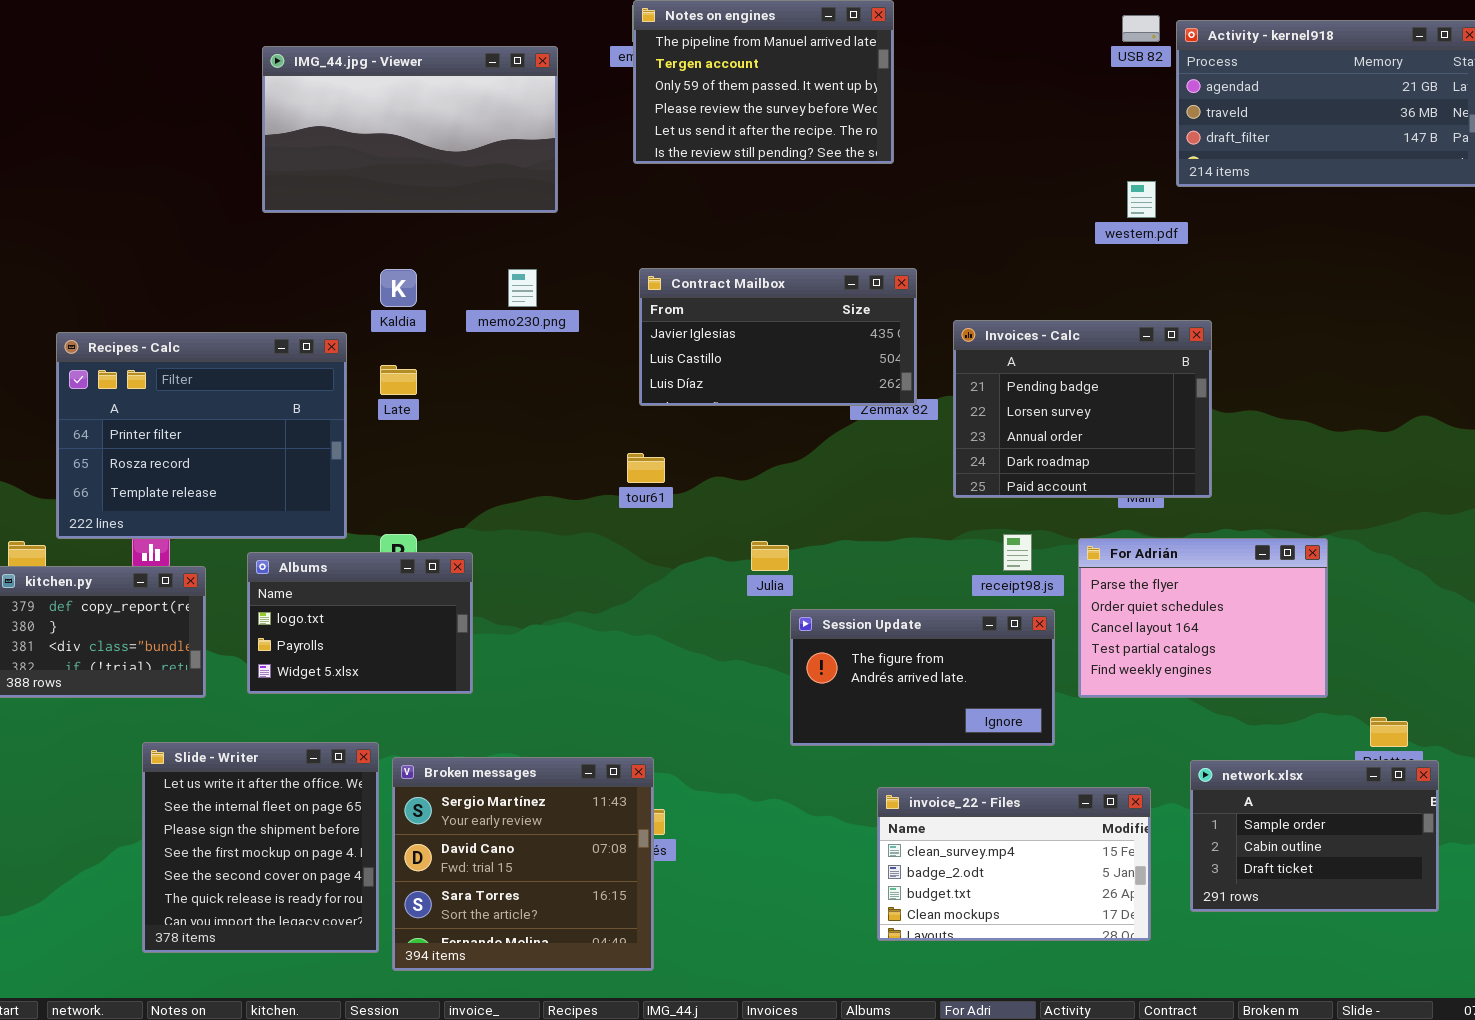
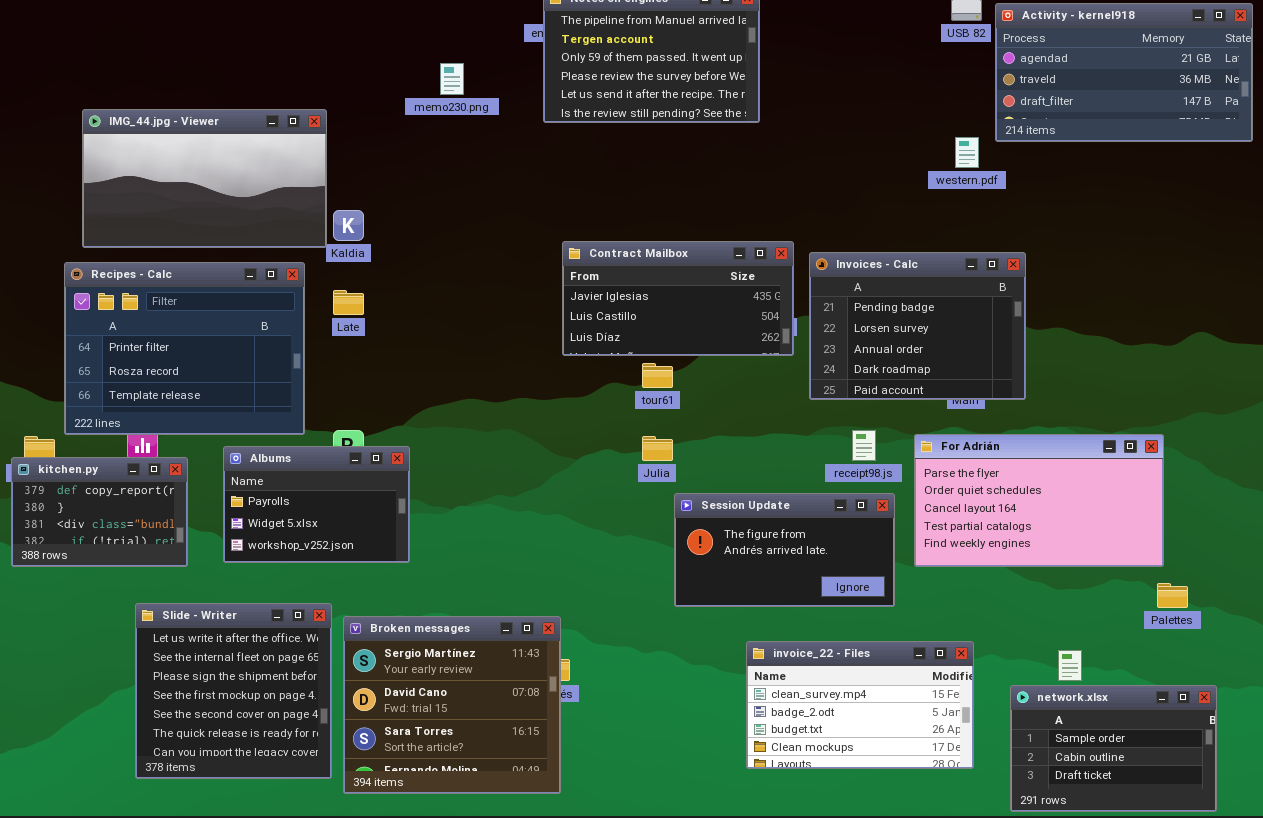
IMG_44.jpg - Viewer: [262,46,558,213] -> [82,109,327,248], moved
Contract Mailbox: [639,268,917,406] -> [562,241,794,356], moved
memo230.png: [508,269,537,307] -> [440,63,464,95], moved
tour61: [627,453,665,483] -> [642,363,673,388], moved
For Adrián: [1078,538,1328,698] -> [914,434,1164,567], resized
Albums: [247,552,473,694] -> [223,446,410,563], scrolled down 1 row
network.xlsx: [1190,760,1439,912] -> [1010,685,1217,812], moved

